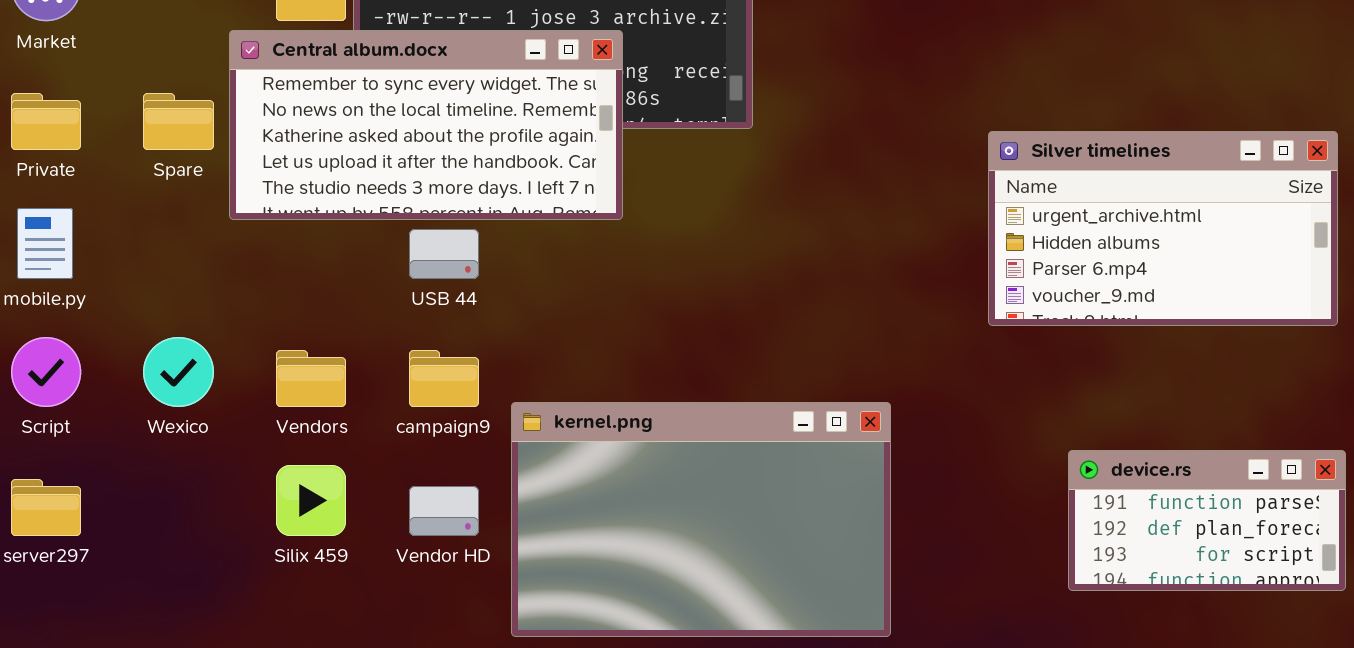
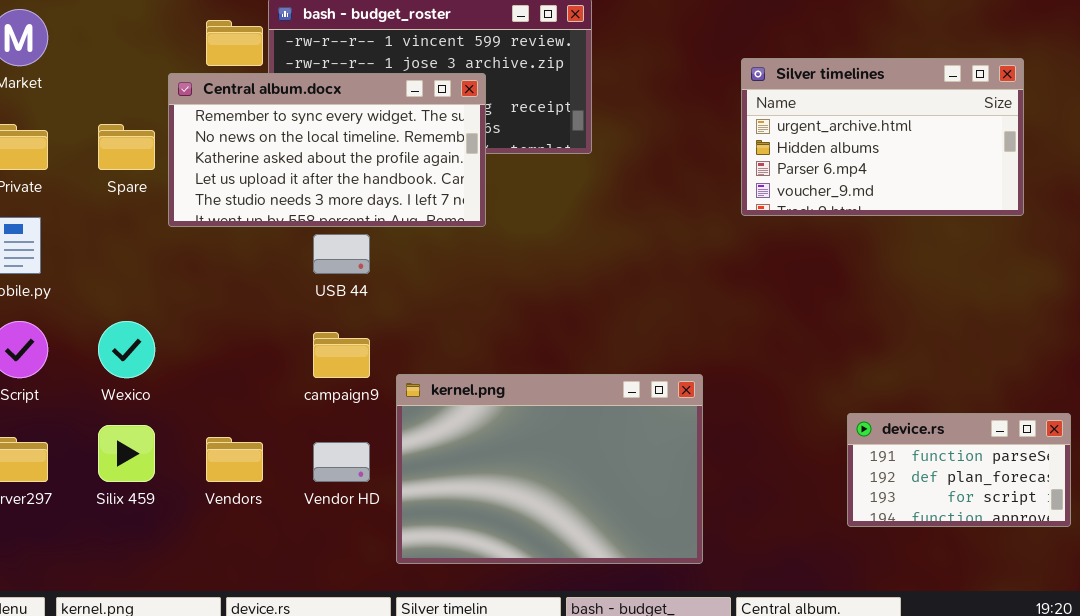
Silver timelines: [988,131,1338,326] -> [741,58,1024,216], moved
Vendors: [276,350,346,407] -> [206,437,263,482], moved
Silix 459: [276,465,346,536] -> [98,425,155,482], moved

